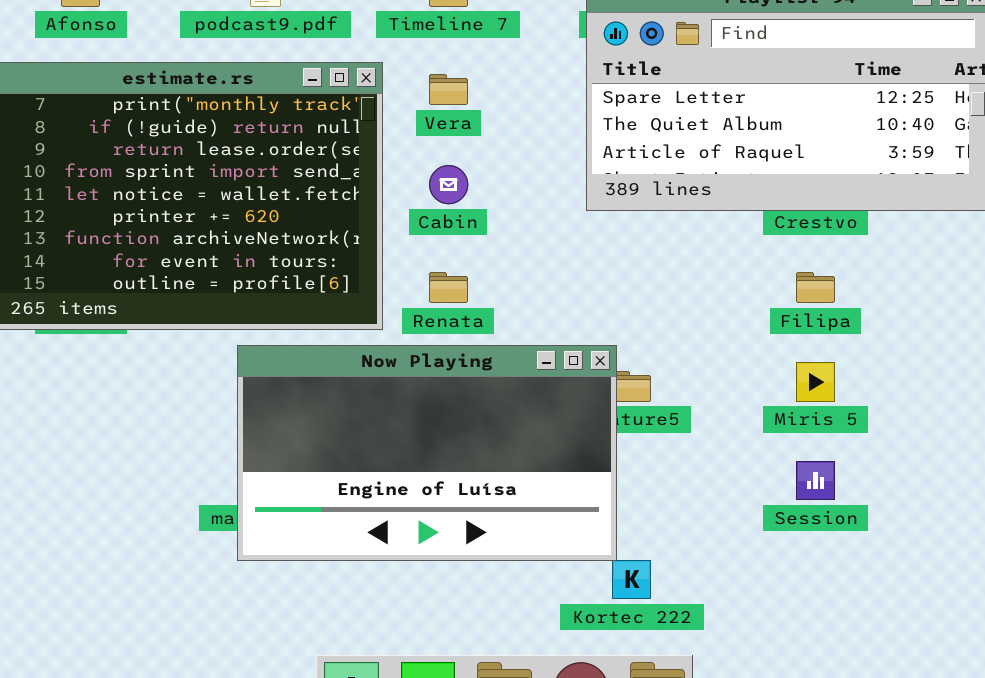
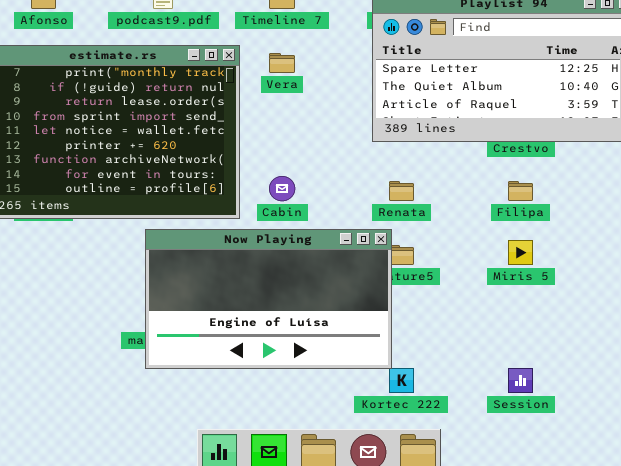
Cabin: [429,165,468,204] -> [269,176,295,201], moved
Renata: [429,272,468,303] -> [389,181,414,201], moved
Session: [796,461,835,500] -> [508,368,533,393], moved

